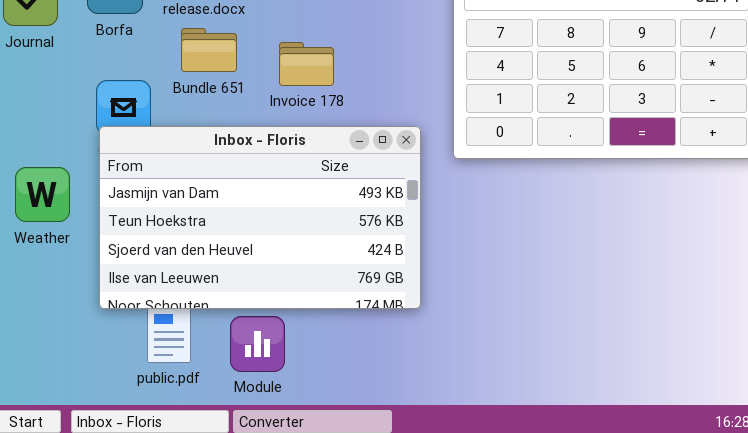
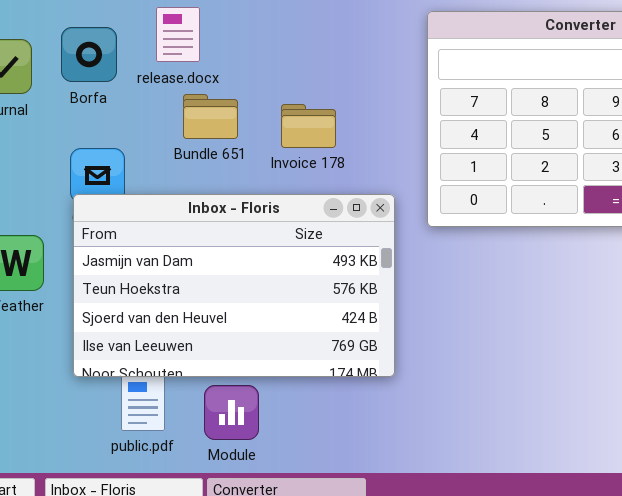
Bundle 651: [181,28,237,72] -> [183,94,238,139], moved
Invoice 178: [279,42,334,86] -> [281,104,336,148], moved

